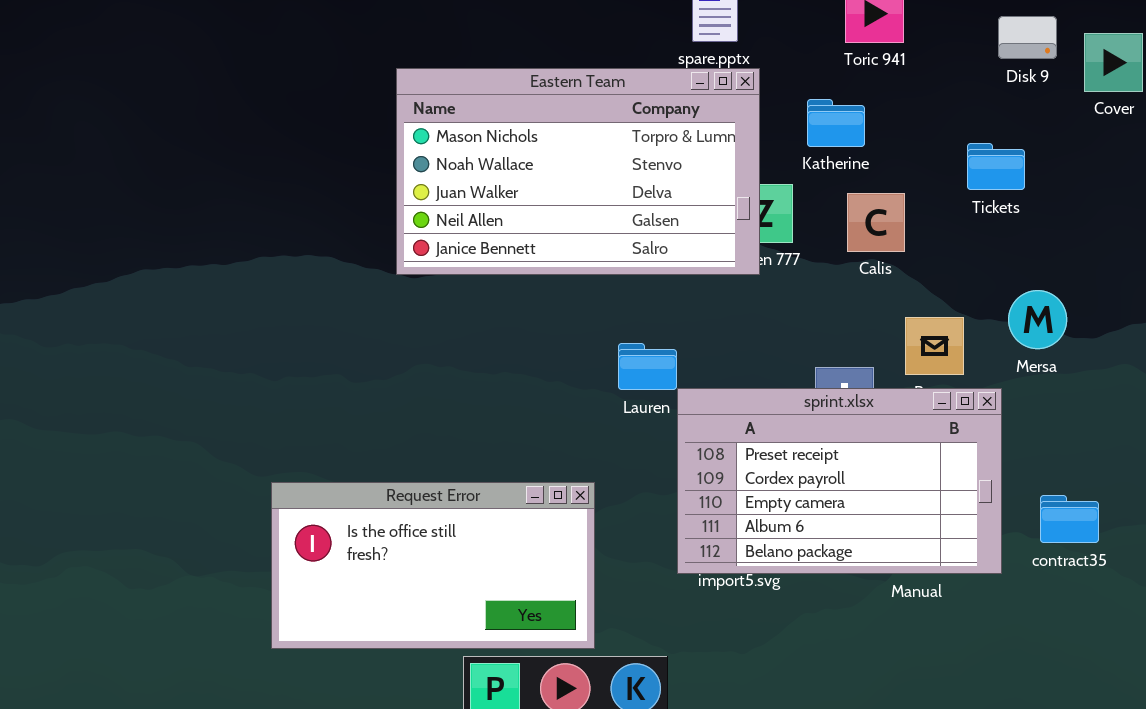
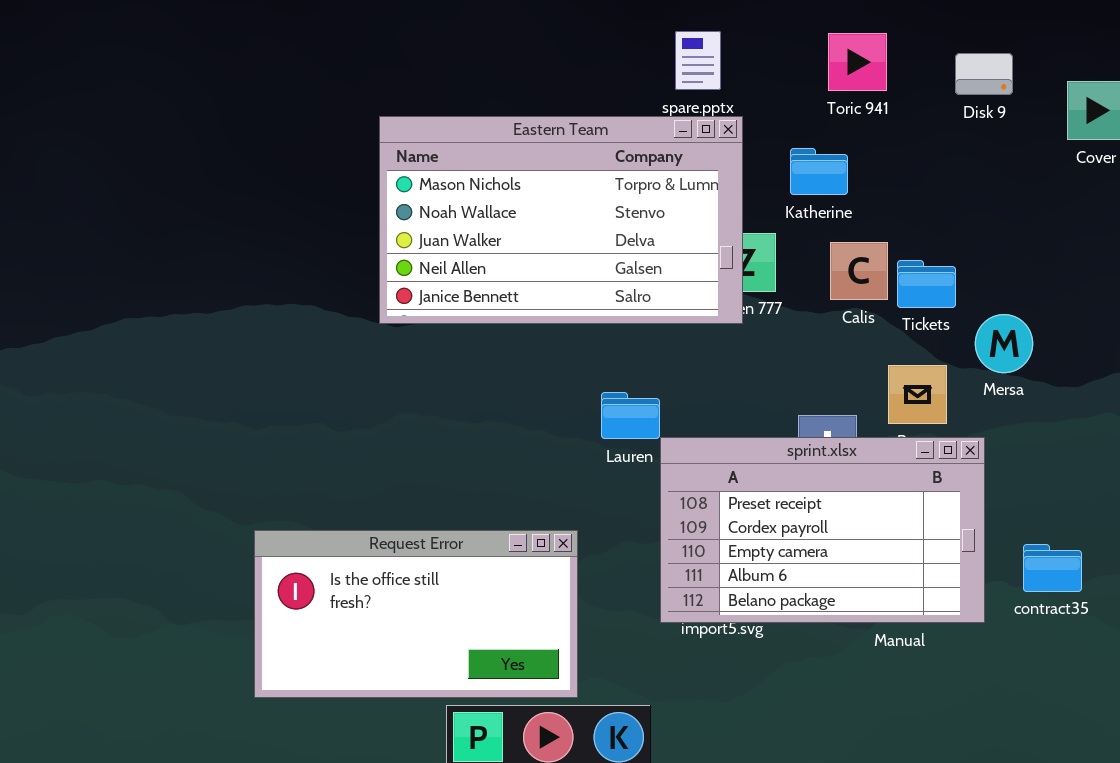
Disk 9: [998,16,1057,59] -> [955,53,1013,95], moved
Tickets: [967,143,1025,190] -> [897,260,956,308], moved
Mersa: [1008,290,1067,349] -> [975,314,1033,373], moved

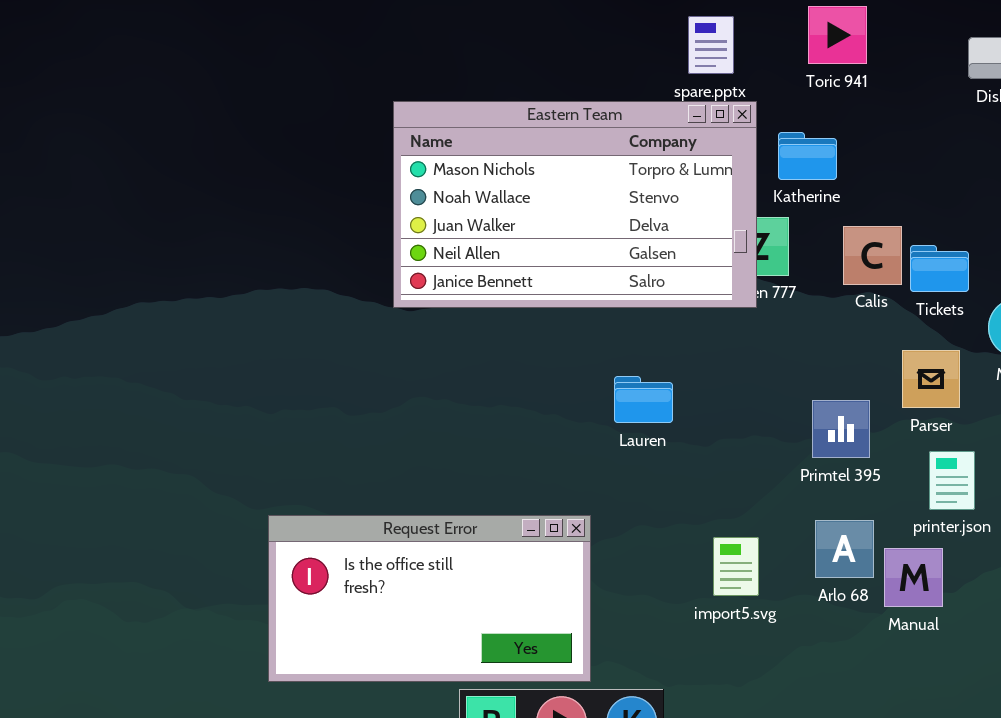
Toric 941: [828,33,887,91] -> [808,6,867,64], moved
Katherine: [790,148,848,195] -> [778,132,837,180], moved
sprint.xlsx: [660,437,985,623] -> none, closed

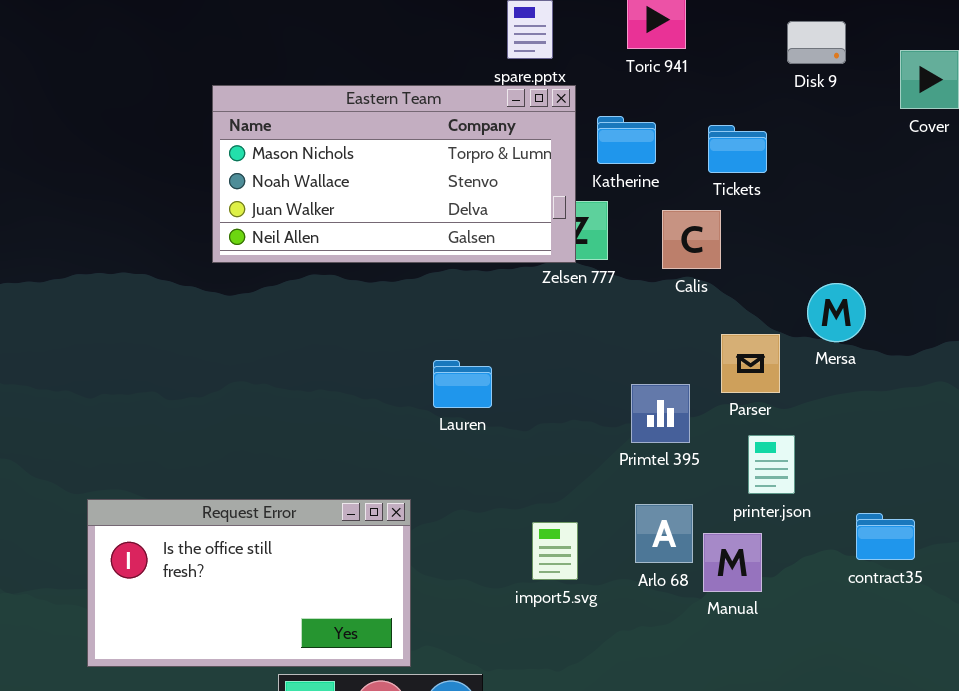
Eastern Team: [393,101,757,308] -> [212,85,576,263], resized
Tickets: [910,245,969,292] -> [708,125,767,173], moved

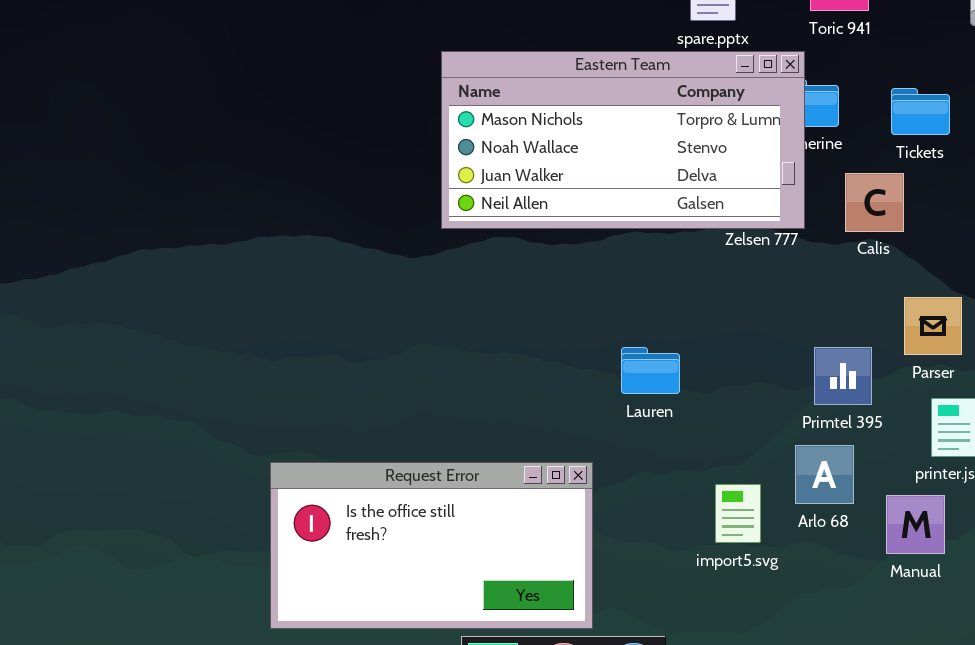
Eastern Team: [212,85,576,263] -> [441,51,805,229], moved
Lauren: [433,360,492,408] -> [621,347,680,394], moved
Arlo 68: [635,504,693,563] -> [795,445,854,504], moved

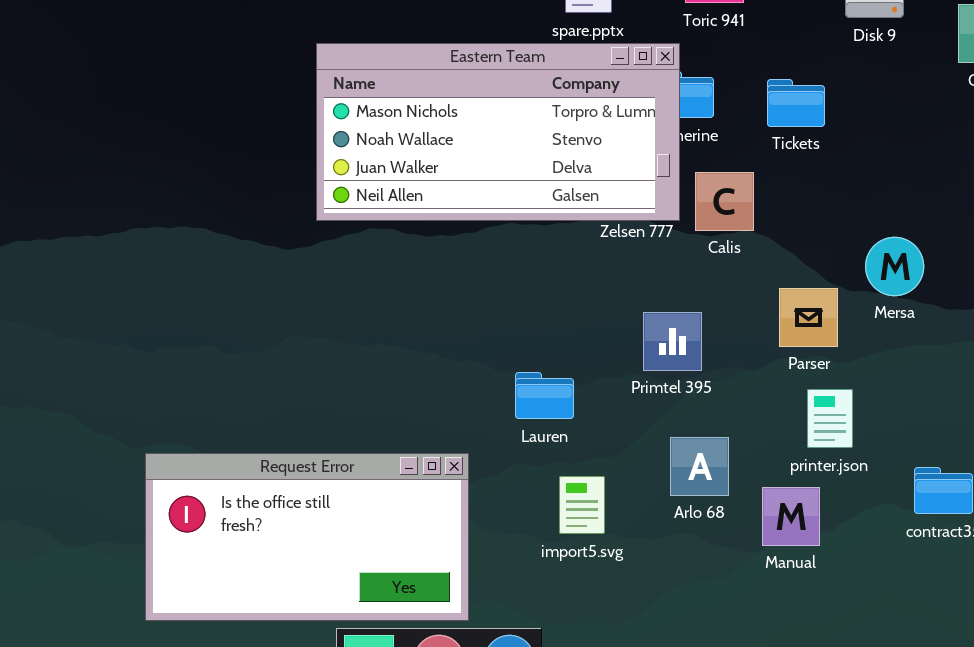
Calis: [845,173,904,232] -> [695,172,754,231], moved
Lauren: [621,347,680,394] -> [515,372,574,419], moved
Primtel 395: [814,347,872,405] -> [643,312,702,371], moved
import5.svg: [715,484,761,543] -> [559,476,605,534], moved

